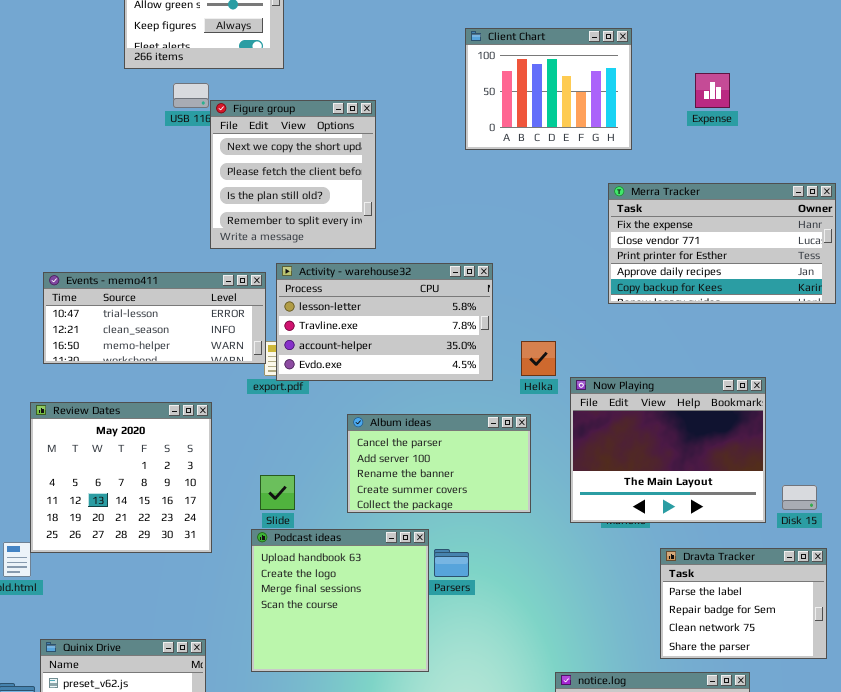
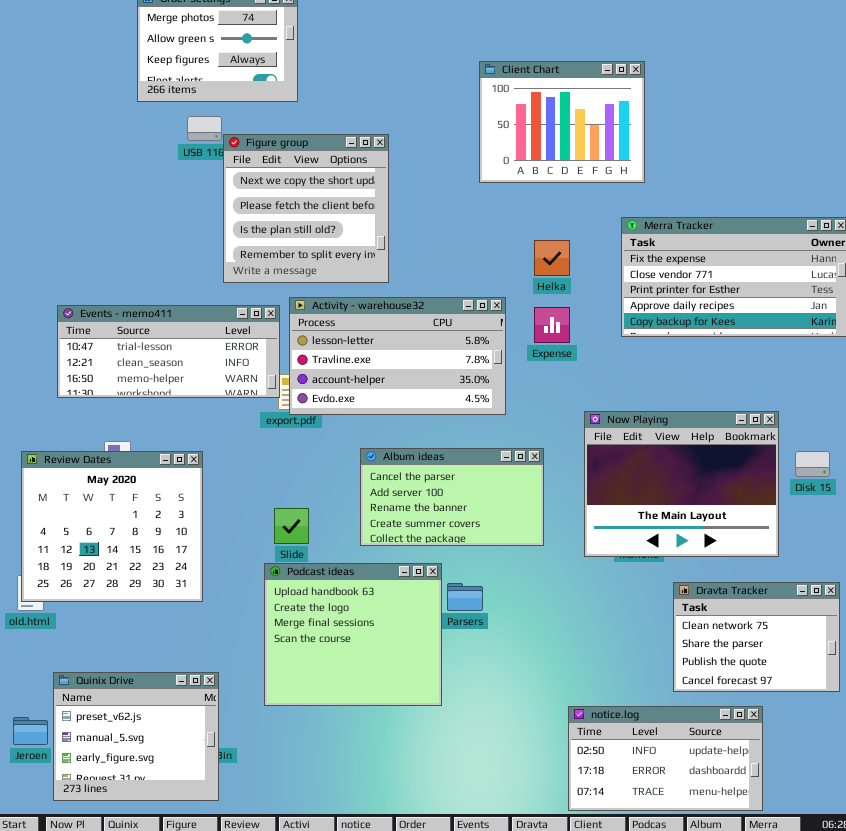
Expense: [695,73,730,108] -> [534,307,570,343], moved
Helka: [521,341,556,376] -> [534,240,570,276], moved
Review Dates: [30,402,212,553] -> [21,451,203,602], moved
Disk 15: [782,485,817,510] -> [795,451,830,477], moved
Dravta Tracker: [660,548,827,659] -> [673,582,840,692], scrolled down 2 rows

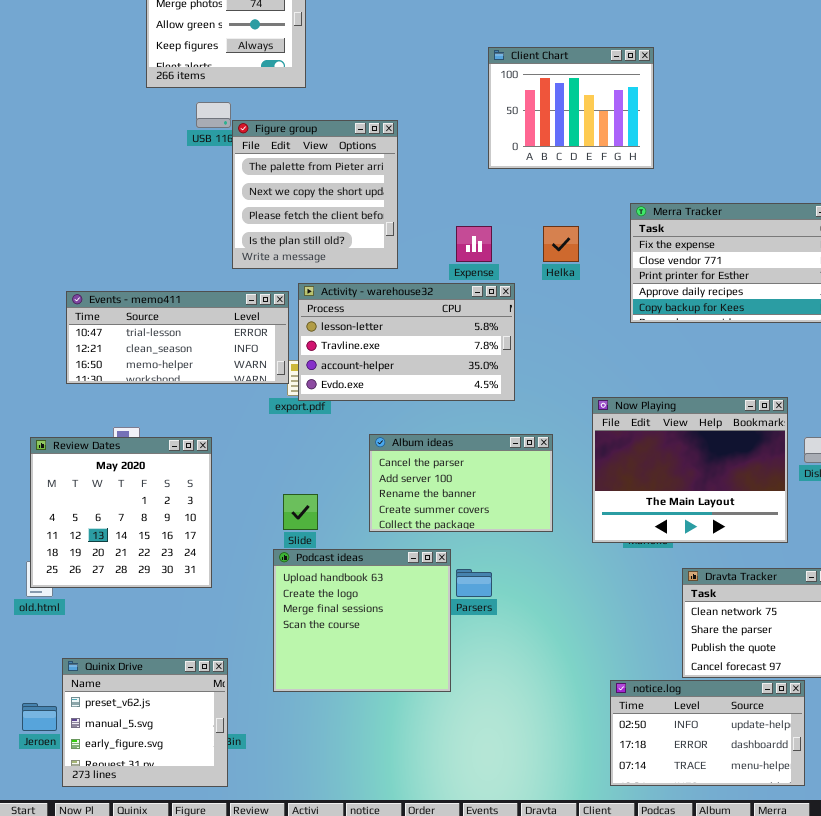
Figure group: [223,134,389,283] -> [232,120,398,269], scrolled up 1 row
Expense: [534,307,570,343] -> [456,226,492,262], moved
notice.log: [568,706,763,811] -> [610,680,805,786], moved

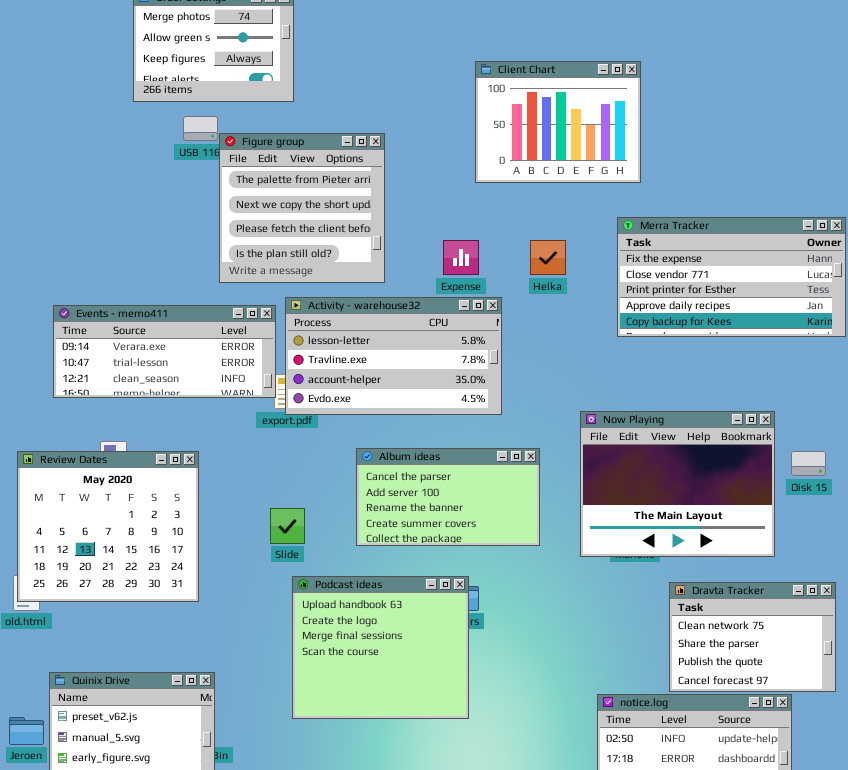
Events - memo411: [66,291,289,384] -> [53,305,276,398], scrolled up 1 row
Podcast ideas: [273,549,451,692] -> [292,576,469,719], moved

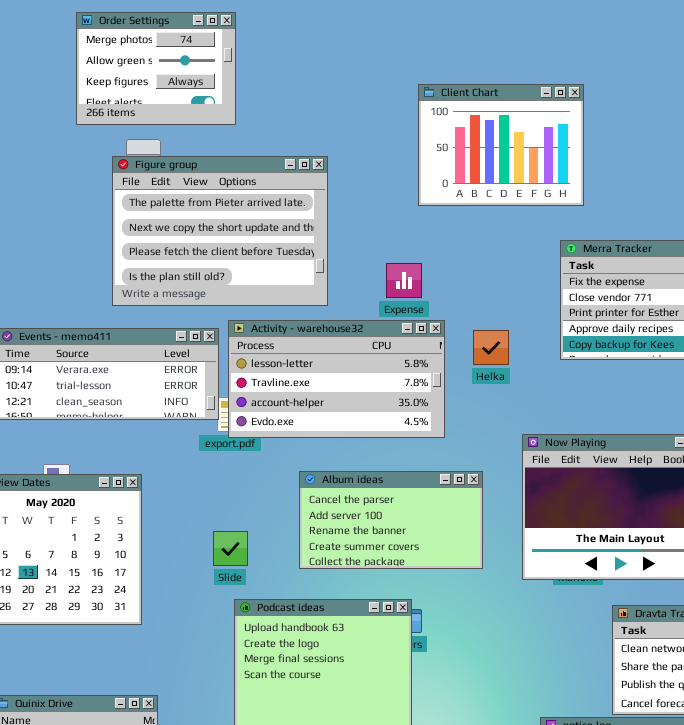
Figure group: [219,133,385,283] -> [112,156,328,306], resized
Helka: [530,240,566,275] -> [473,330,509,365], moved

